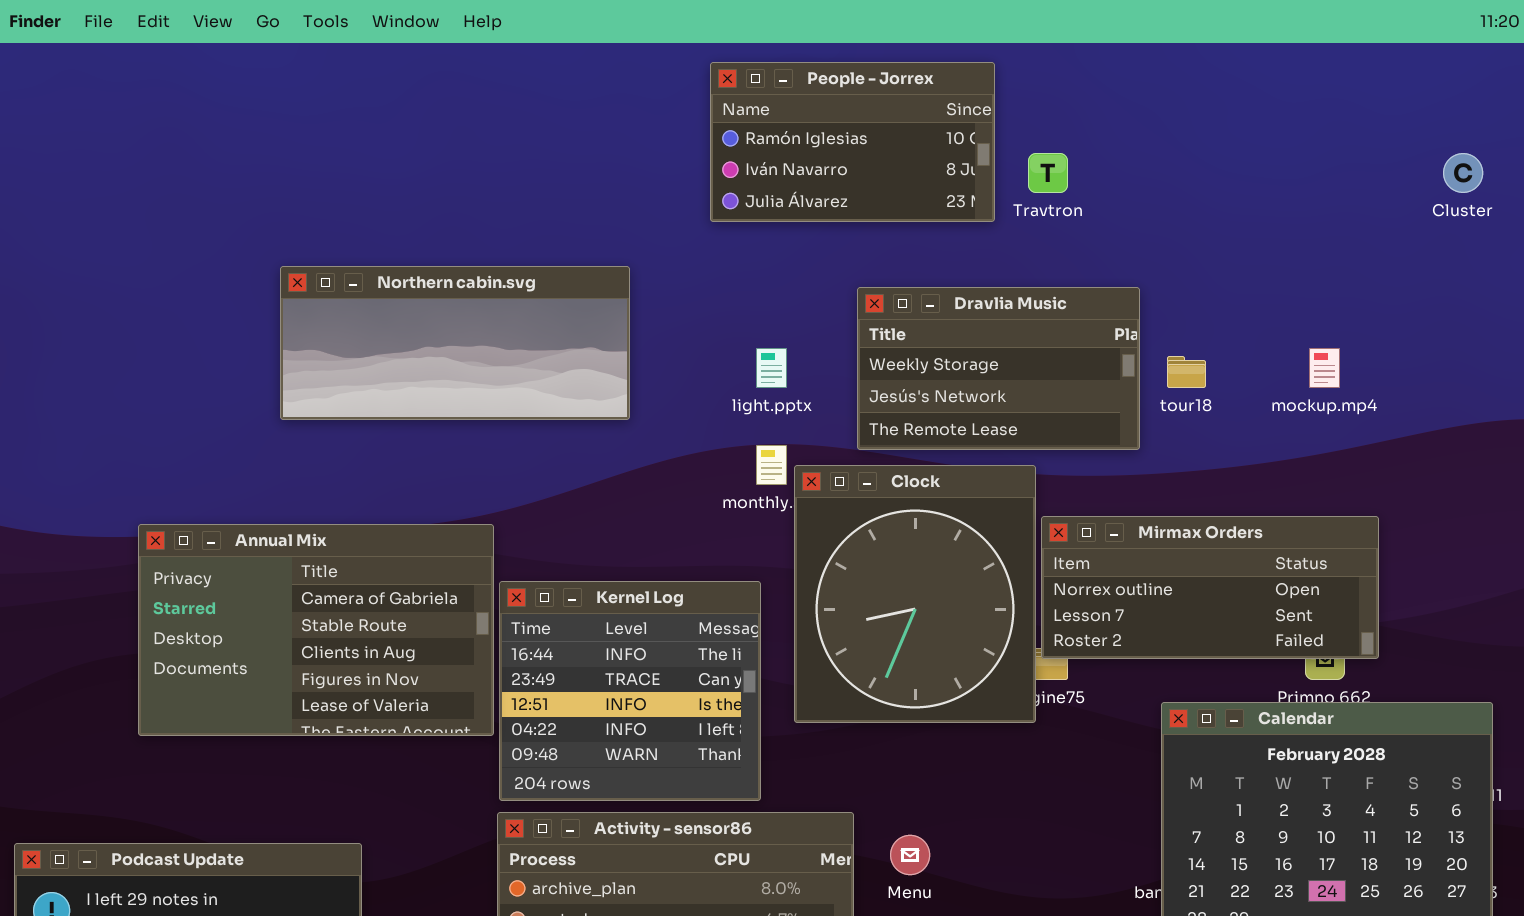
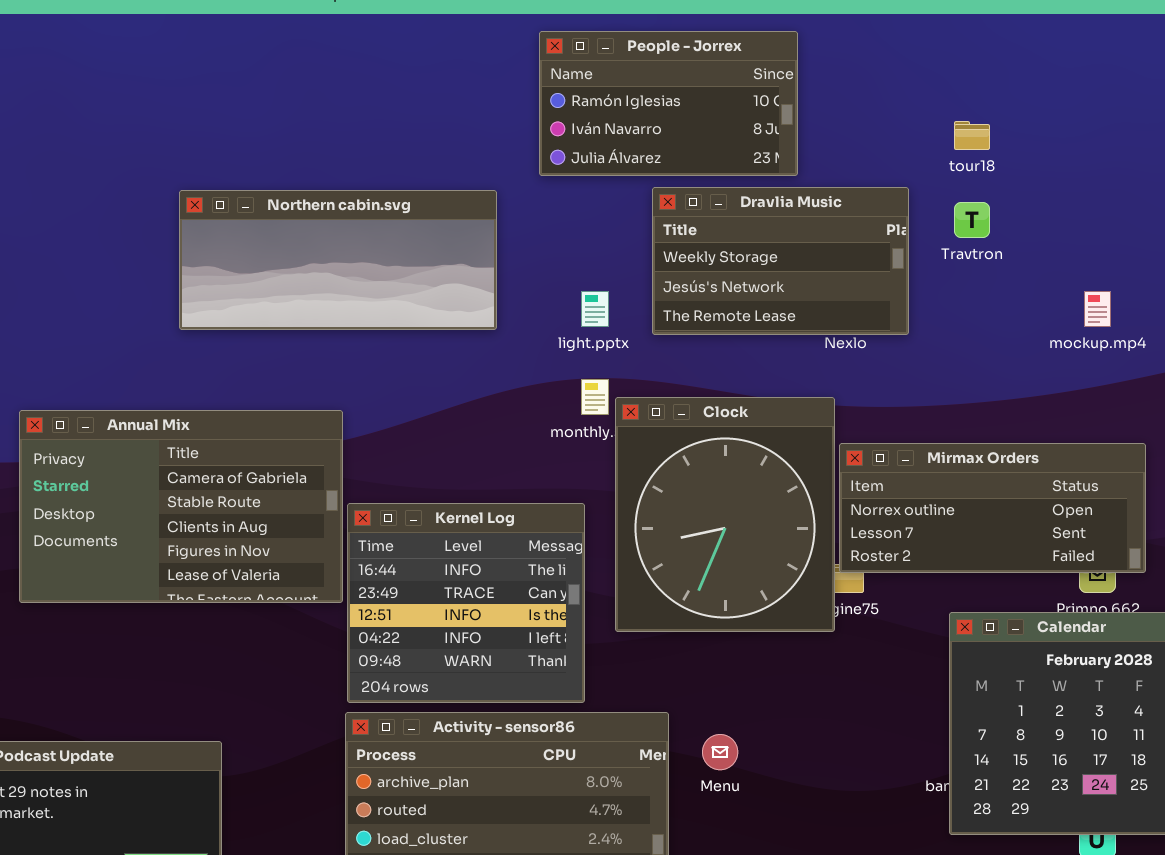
Travtron: [1028,153,1068,193] -> [954,202,990,238], moved
Northern cabin.svg: [280,266,630,420] -> [179,190,497,330], moved
Dravlia Music: [857,287,1140,450] -> [652,187,909,335], moved
tour18: [1167,356,1206,388] -> [954,121,990,150], moved
Annual Mix: [138,524,494,736] -> [19,410,343,603], moved

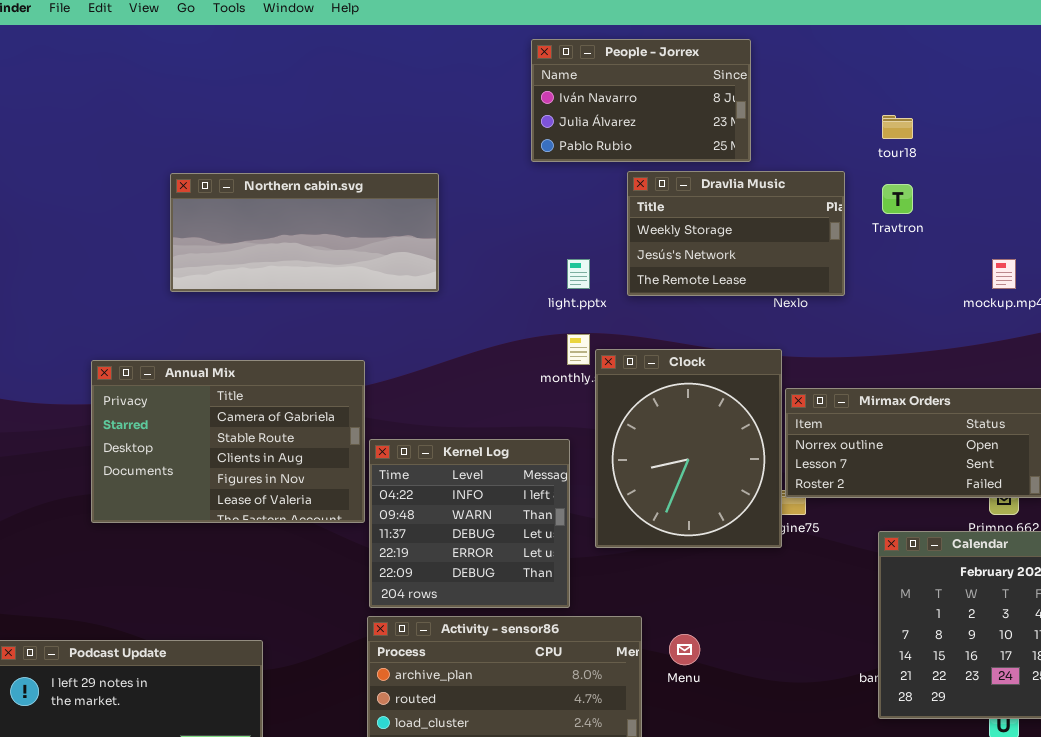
People - Jorrex: [539,31,798,176] -> [531,39,751,162], scrolled down 1 row
Northern cabin.svg: [179,190,497,330] -> [170,173,439,292], moved
Kernel Log: [347,503,585,703] -> [369,439,570,608], scrolled down 3 rows

